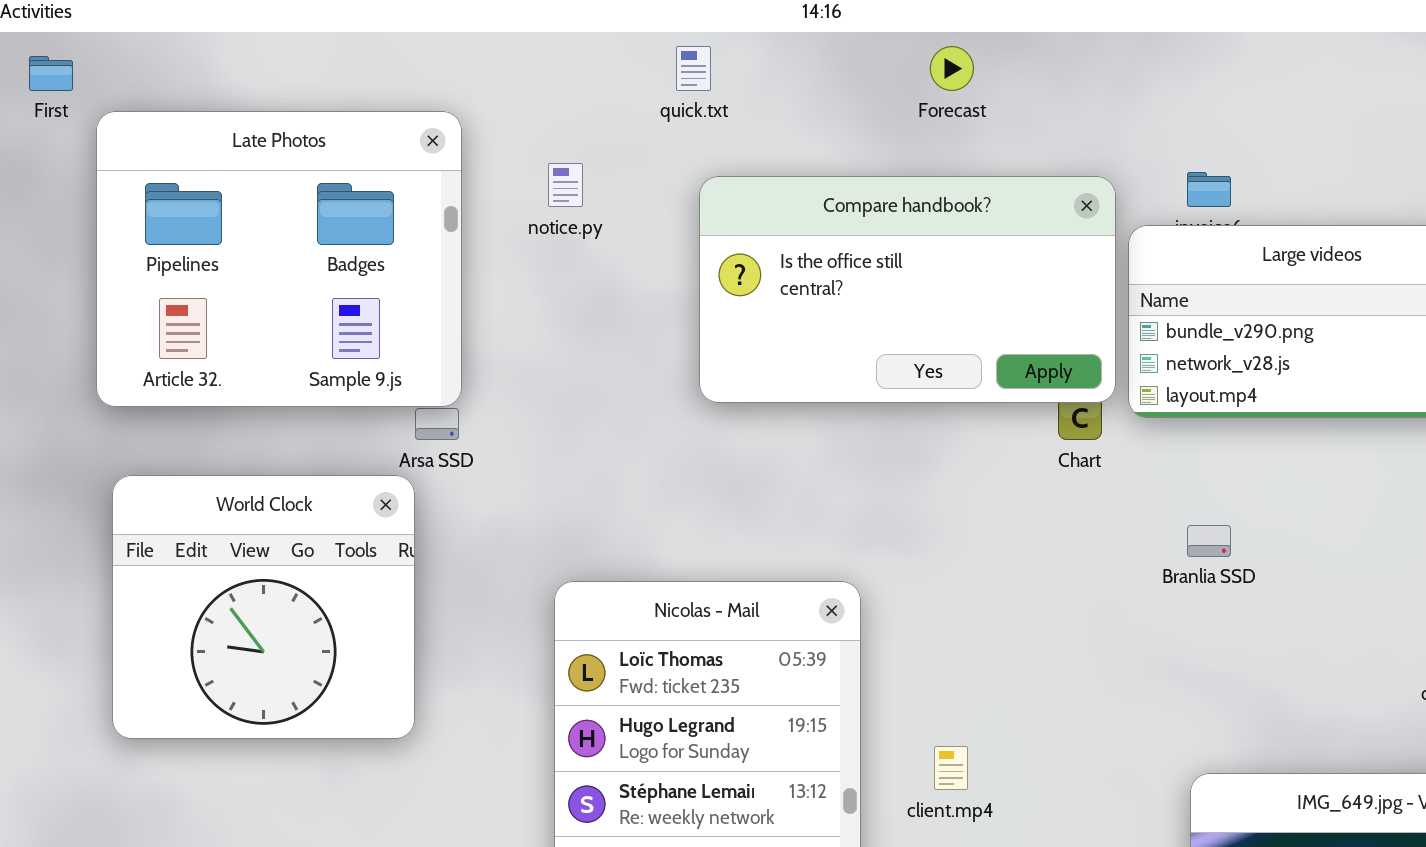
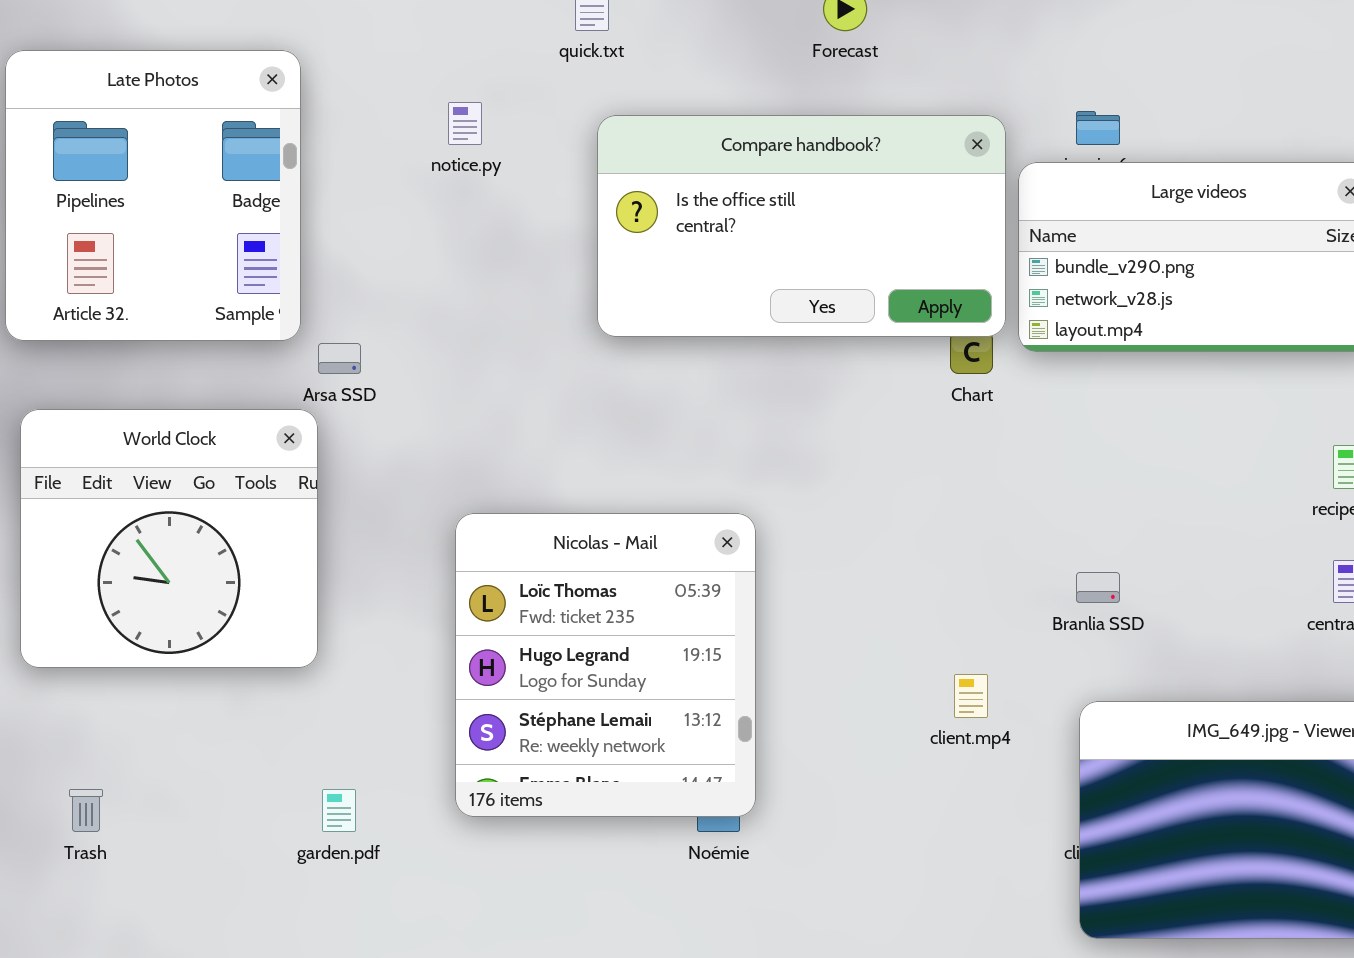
Late Photos: [96,111,462,407] -> [5,50,301,341], resized
Branlia SSD: [1187,525,1231,557] -> [1076,572,1120,603], moved
client.mp4: [934,746,968,790] -> [954,674,988,718], moved

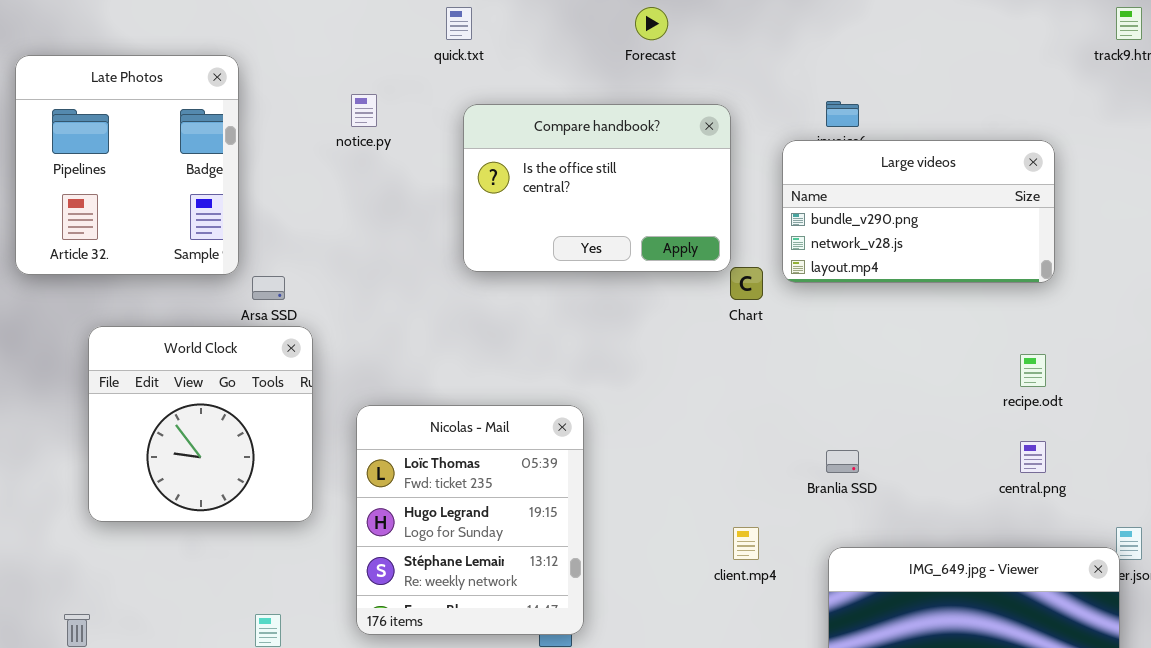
Compare handbook?: [597,115,1006,337] -> [463,104,731,272], resized
World Clock: [20,409,318,668] -> [88,326,313,522], moved

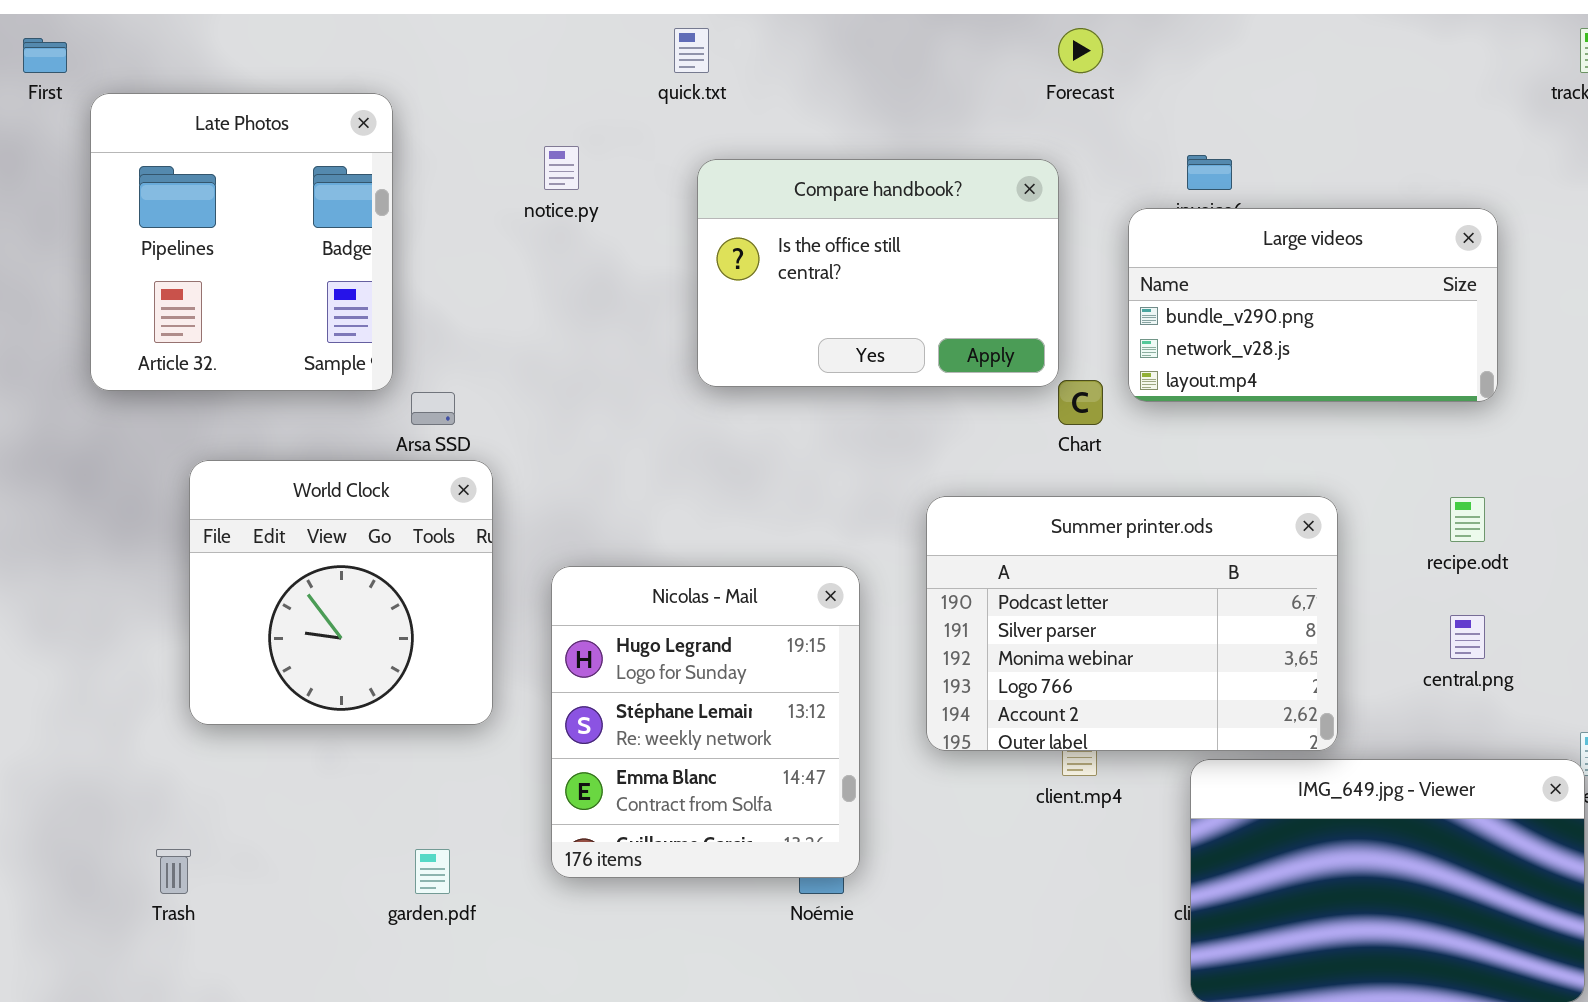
Forecast: [635,7,668,40] -> [1058,28,1103,73], moved
Summer printer.ods: none -> [926,496,1338,751], opened
Nicolas - Mail: [356,405,584,635] -> [551,566,860,878], scrolled down 1 row

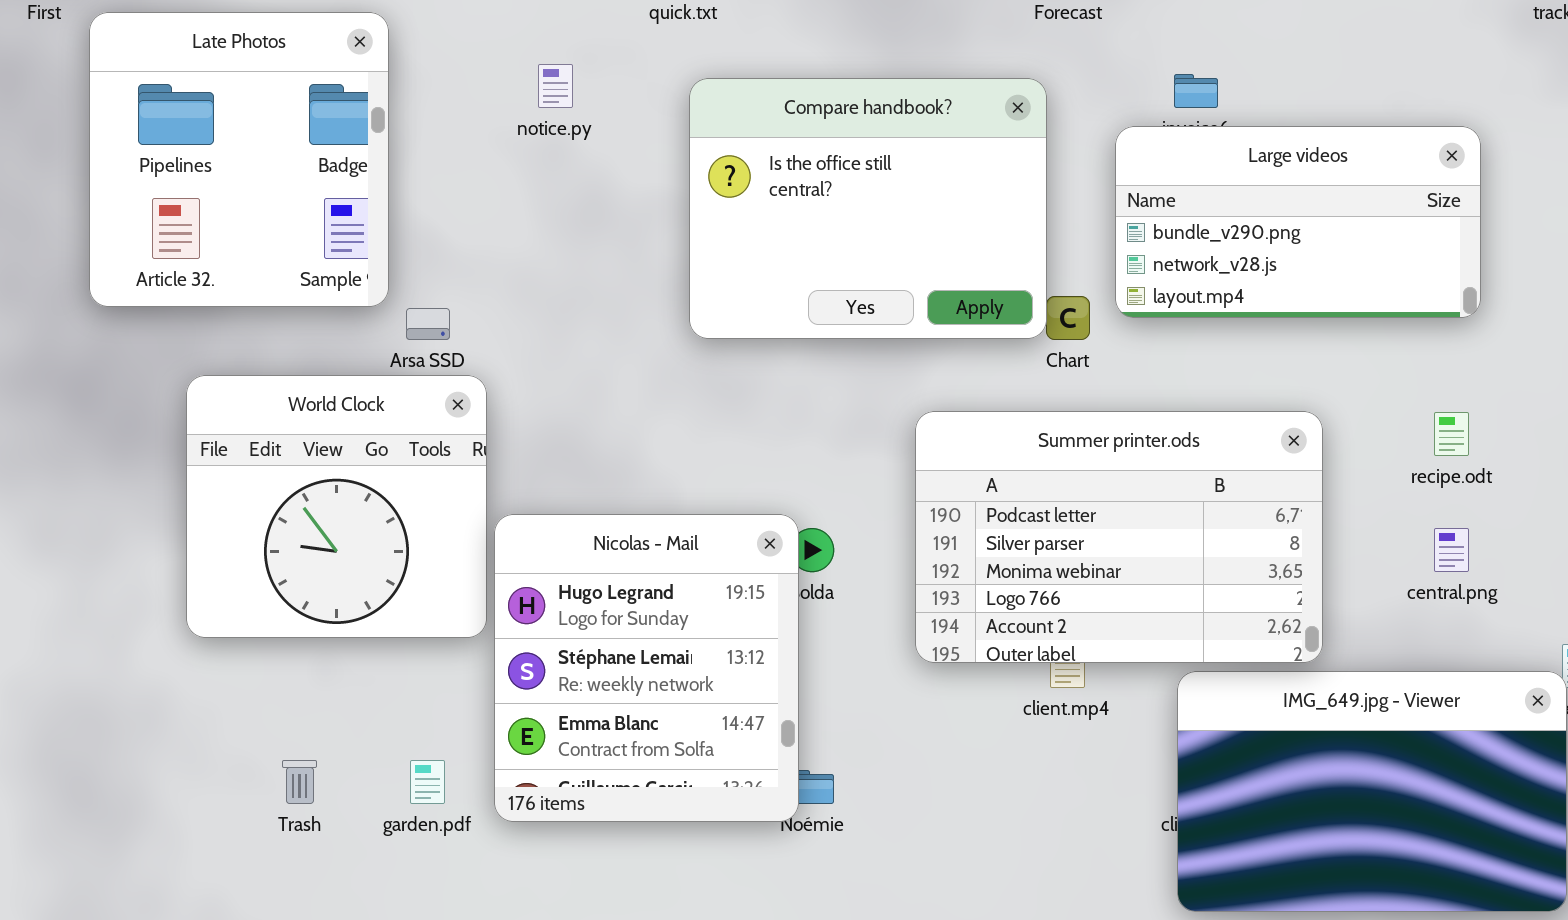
Compare handbook?: [697,159,1059,387] -> [689,78,1047,339], resized
Nicolas - Mail: [551,566,860,878] -> [494,514,799,822], moved
Trash: [156,849,191,894] -> [282,760,317,804], moved

